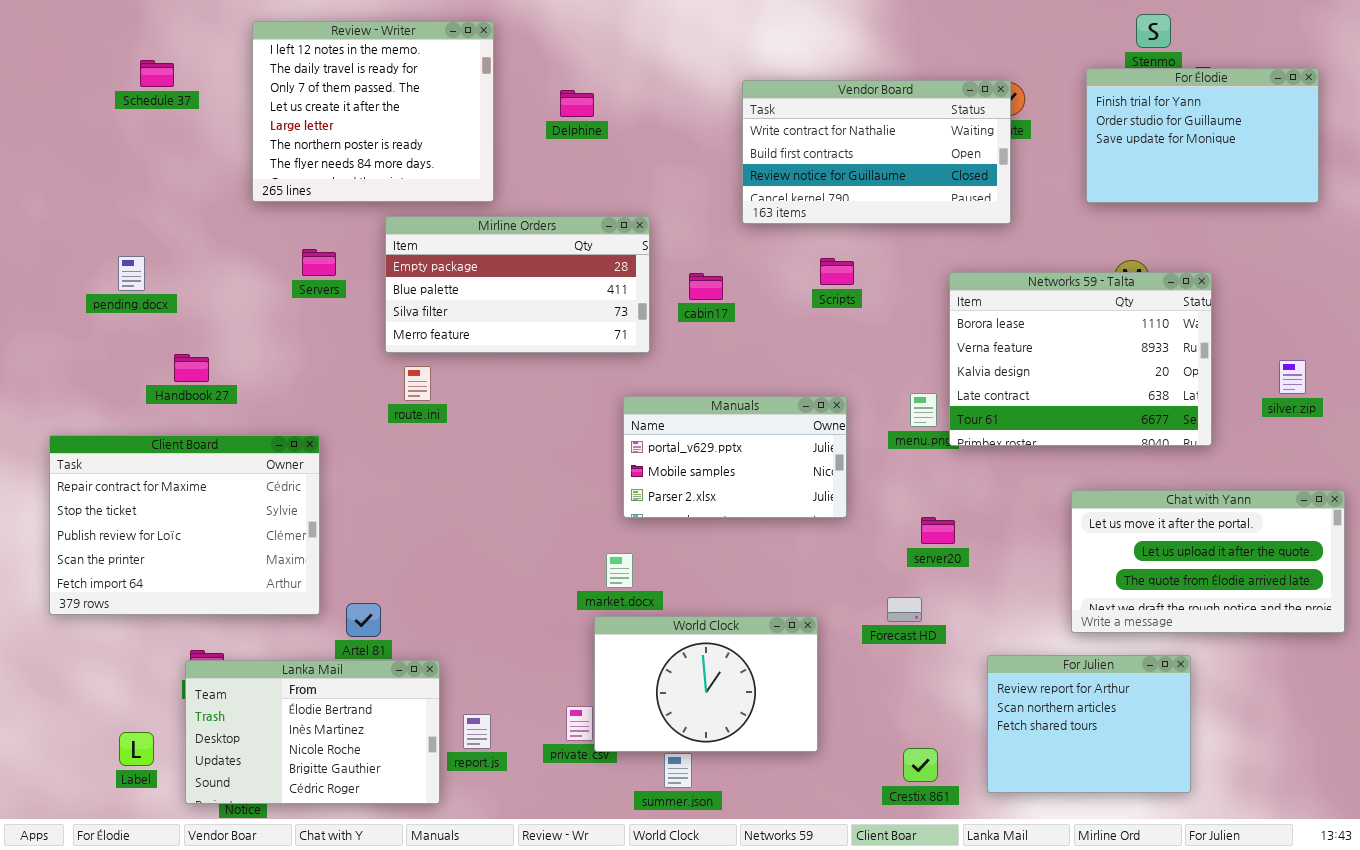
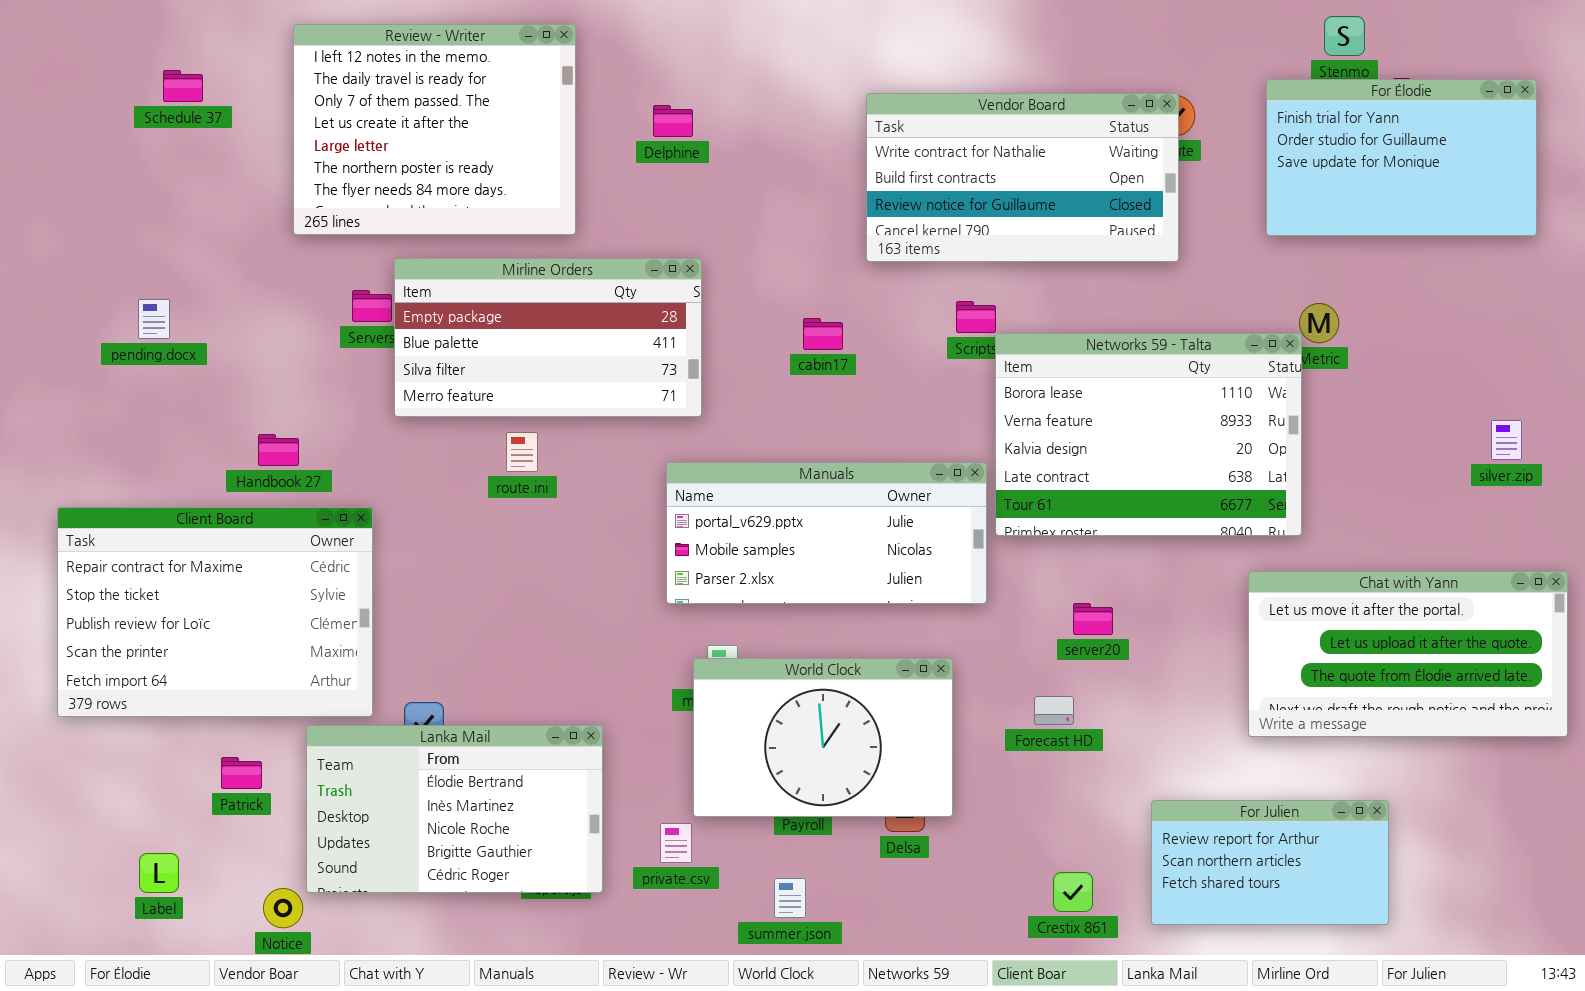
Mirline Orders: [385,216,650,353] -> [394,258,702,417], moved
Networks 59 - Talta: [949,272,1212,446] -> [995,333,1302,536], moved
Handbook 27: [174,354,209,382] -> [258,434,299,466], moved
route.ini: [404,366,431,401] -> [506,432,538,472], moved
Manuals: [623,396,847,518] -> [666,462,987,604], resized
World Clock: [594,616,818,752] -> [693,658,953,817], moved
For Julien: [987,655,1191,793] -> [1151,800,1389,925], resized
Lanka Mail: [185,660,440,804] -> [306,725,603,893], moved

